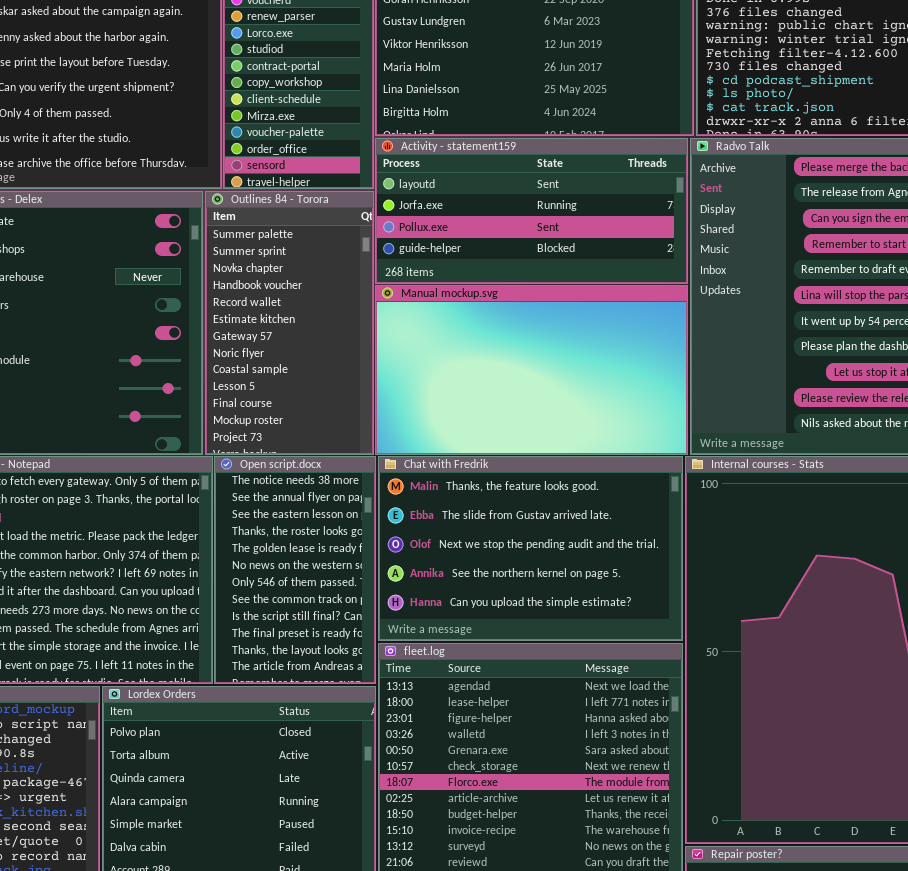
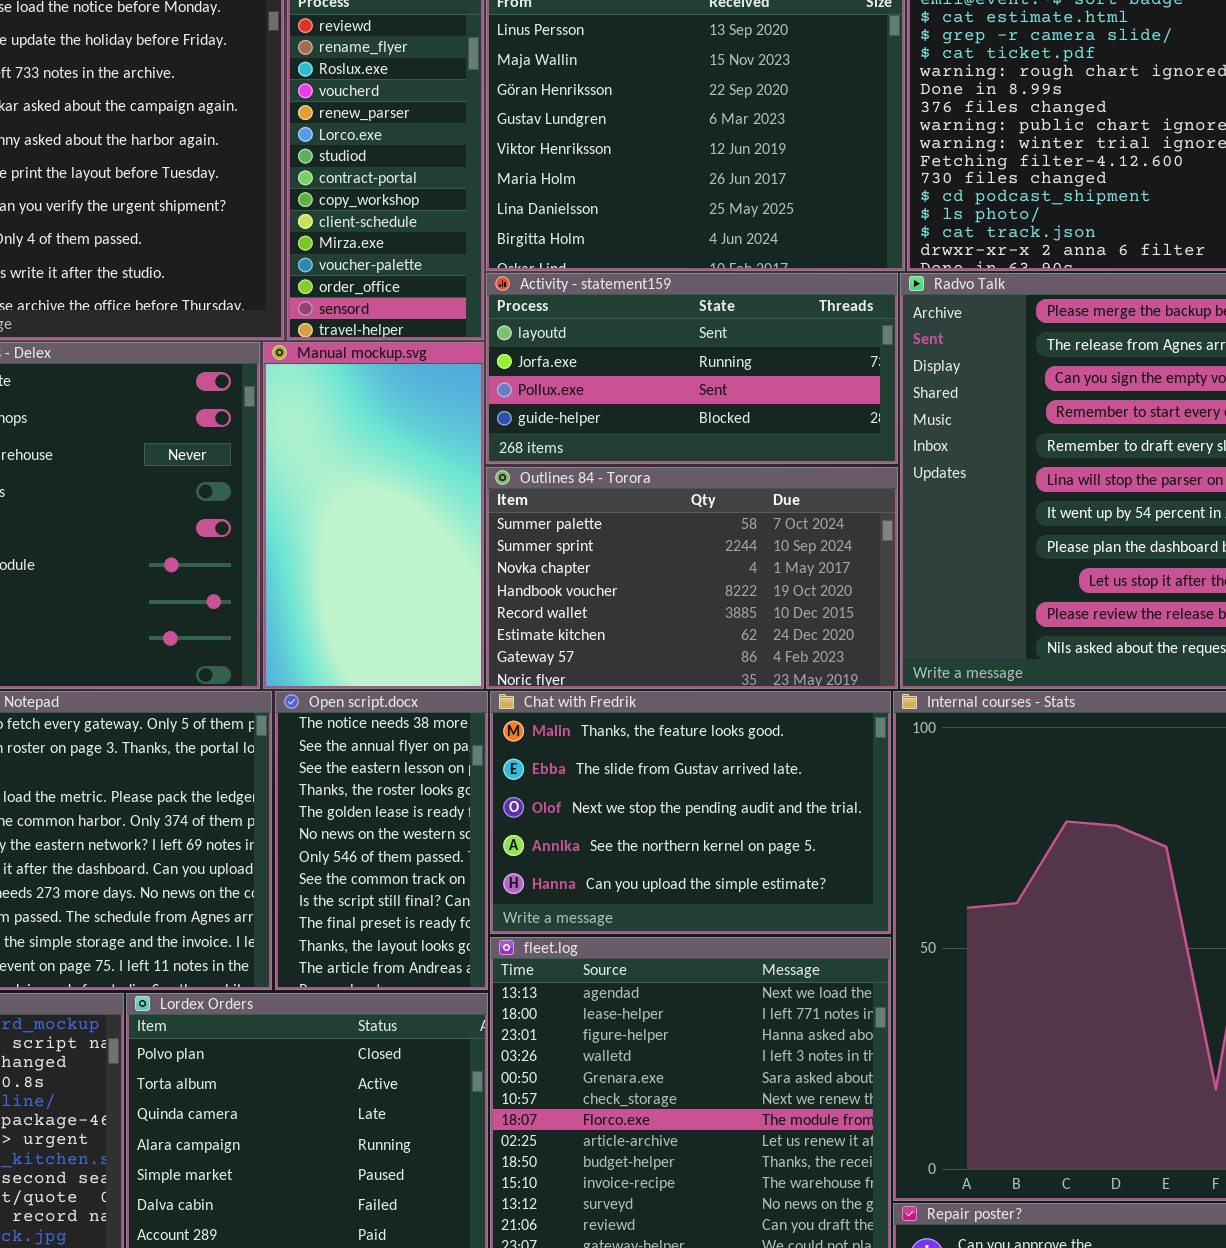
Outlines 84 - Torora: [205,191,374,455] -> [486,467,898,689], moved, resized
Manual mockup.svg: [375,285,688,455] -> [263,342,484,689], moved, resized

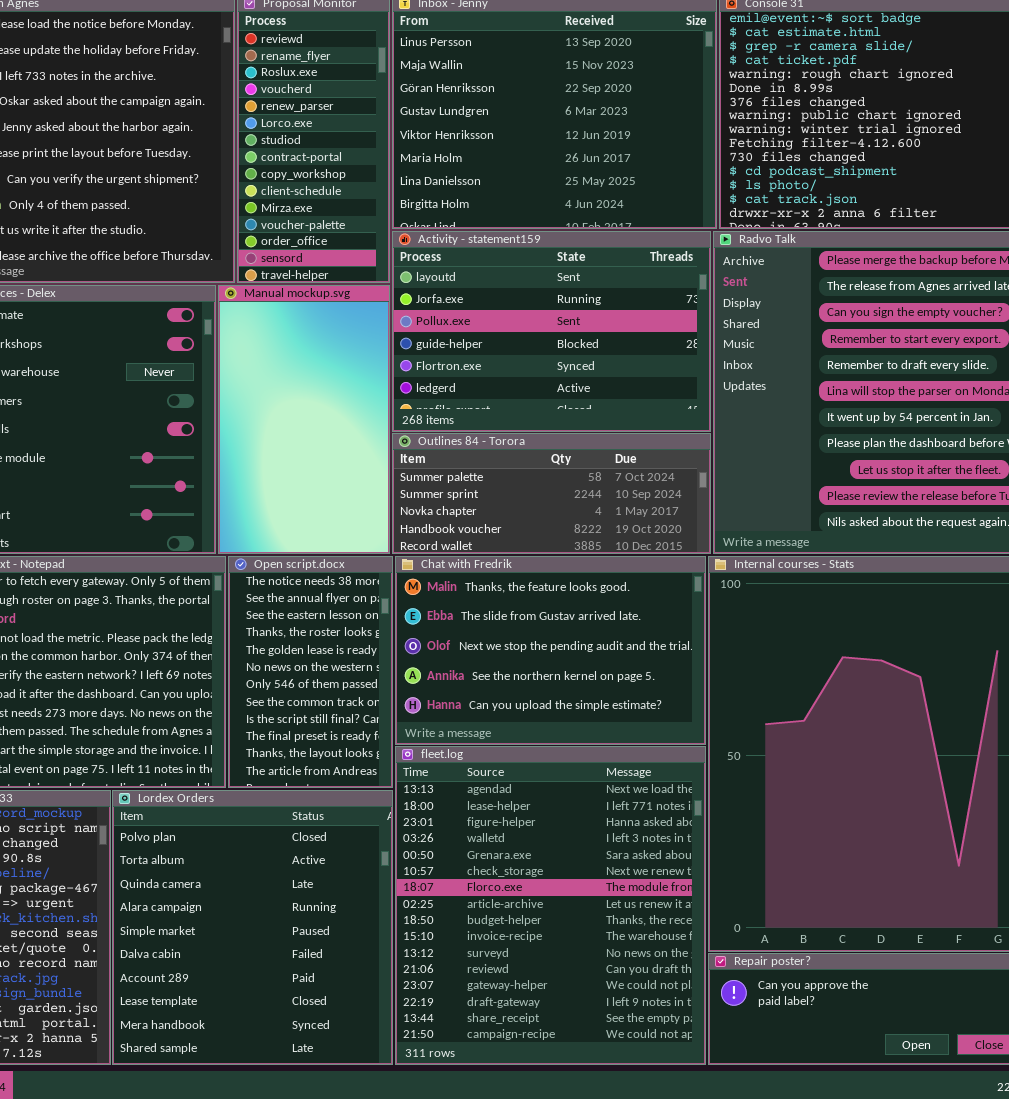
Activity - statement159: [486,273,898,464] -> [392,231,711,432], resized
Outlines 84 - Torora: [486,467,898,689] -> [392,433,711,554], resized

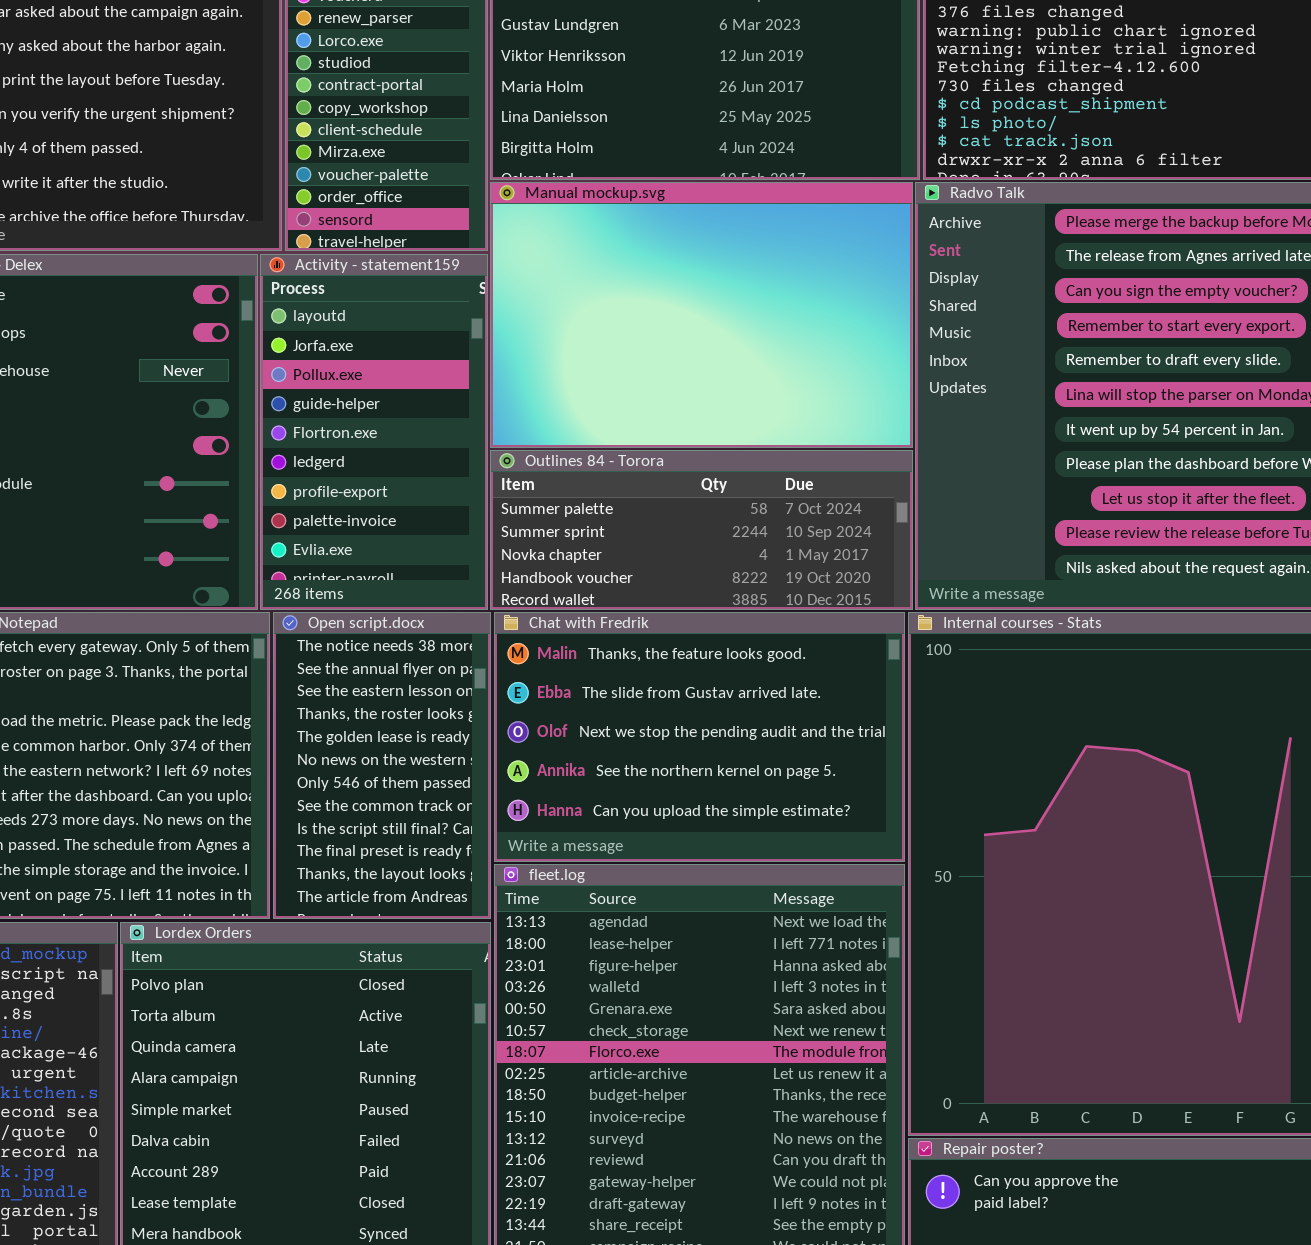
Activity - statement159: [392,231,711,432] -> [260,254,488,610], moved, resized
Manual mockup.svg: [218,285,390,554] -> [490,182,913,448], moved, resized

